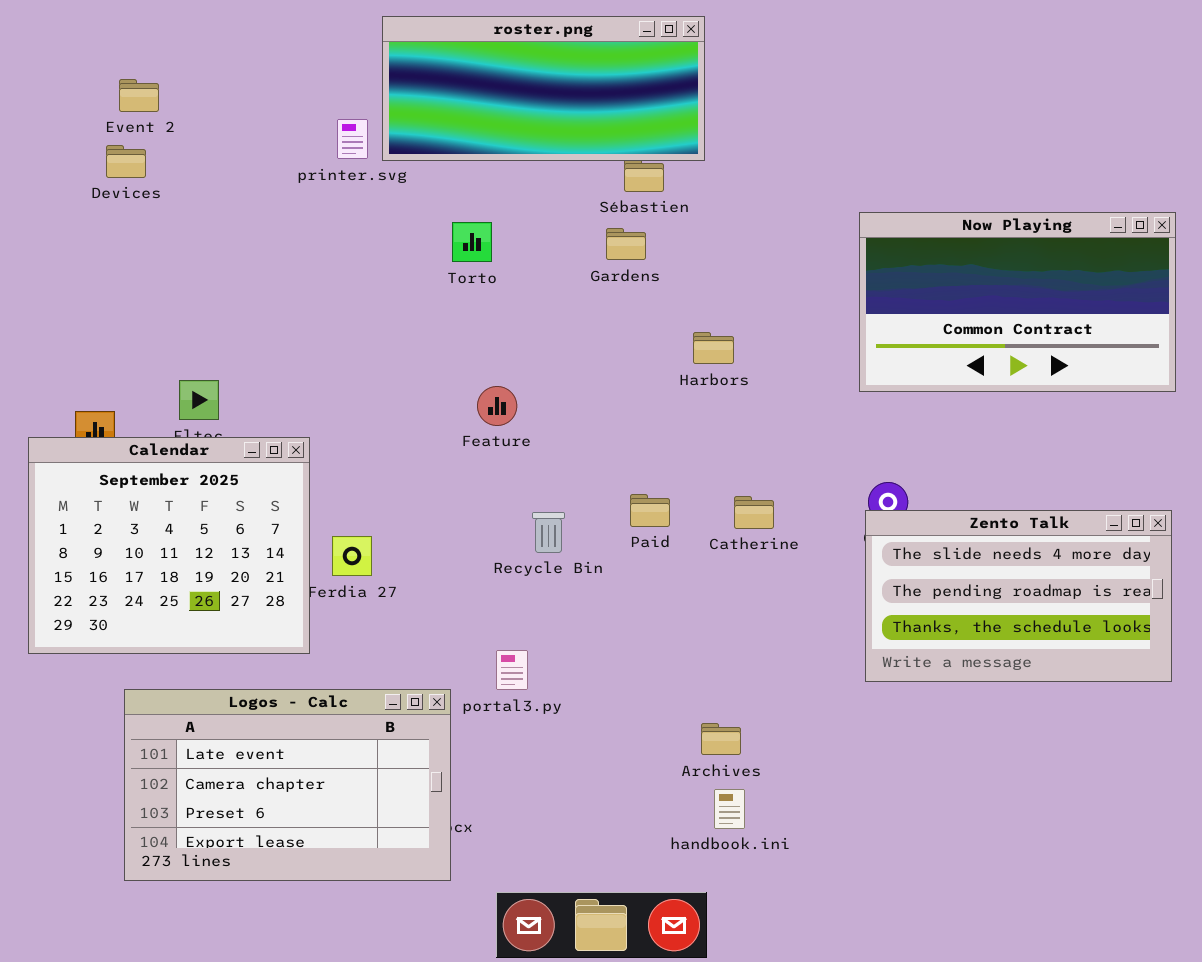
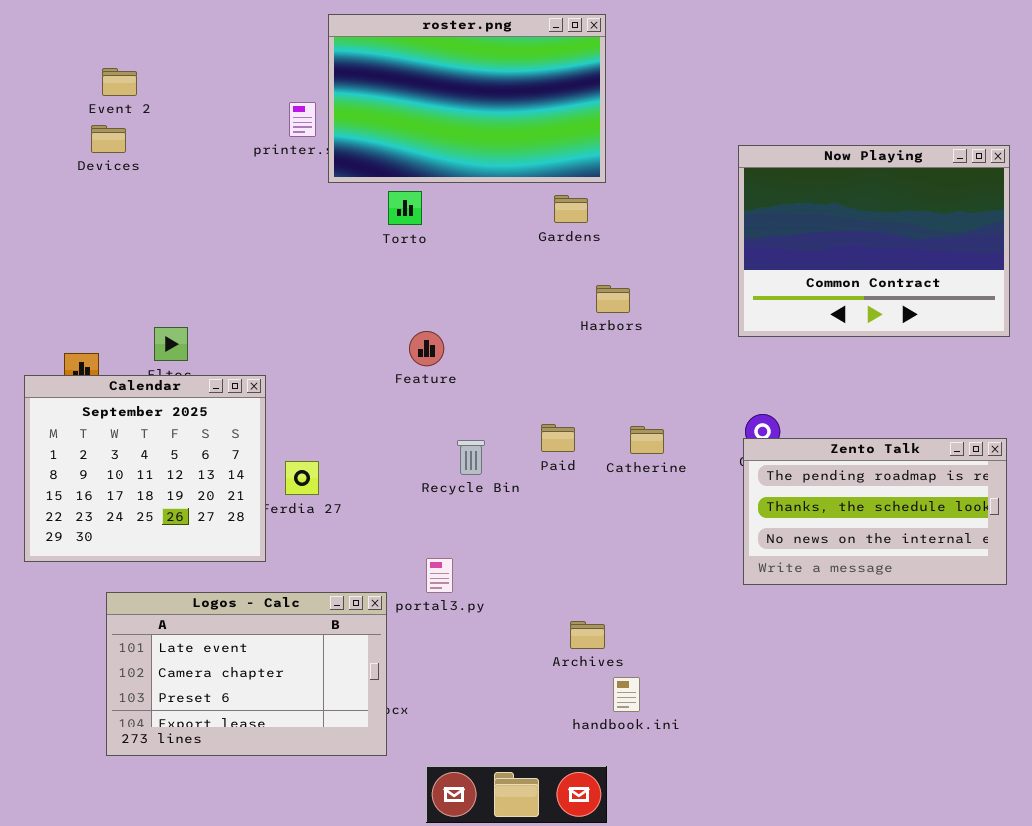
roster.png: [382,16,705,161] -> [328,14,606,183], resized
Now Playing: [859,212,1176,392] -> [738,145,1010,337], resized
Gardens: [606,228,646,260] -> [554,195,588,223], moved
Zento Talk: [865,510,1172,682] -> [743,438,1007,585], scrolled down 1 row
Archives: [701,723,741,755] -> [570,621,605,649], moved

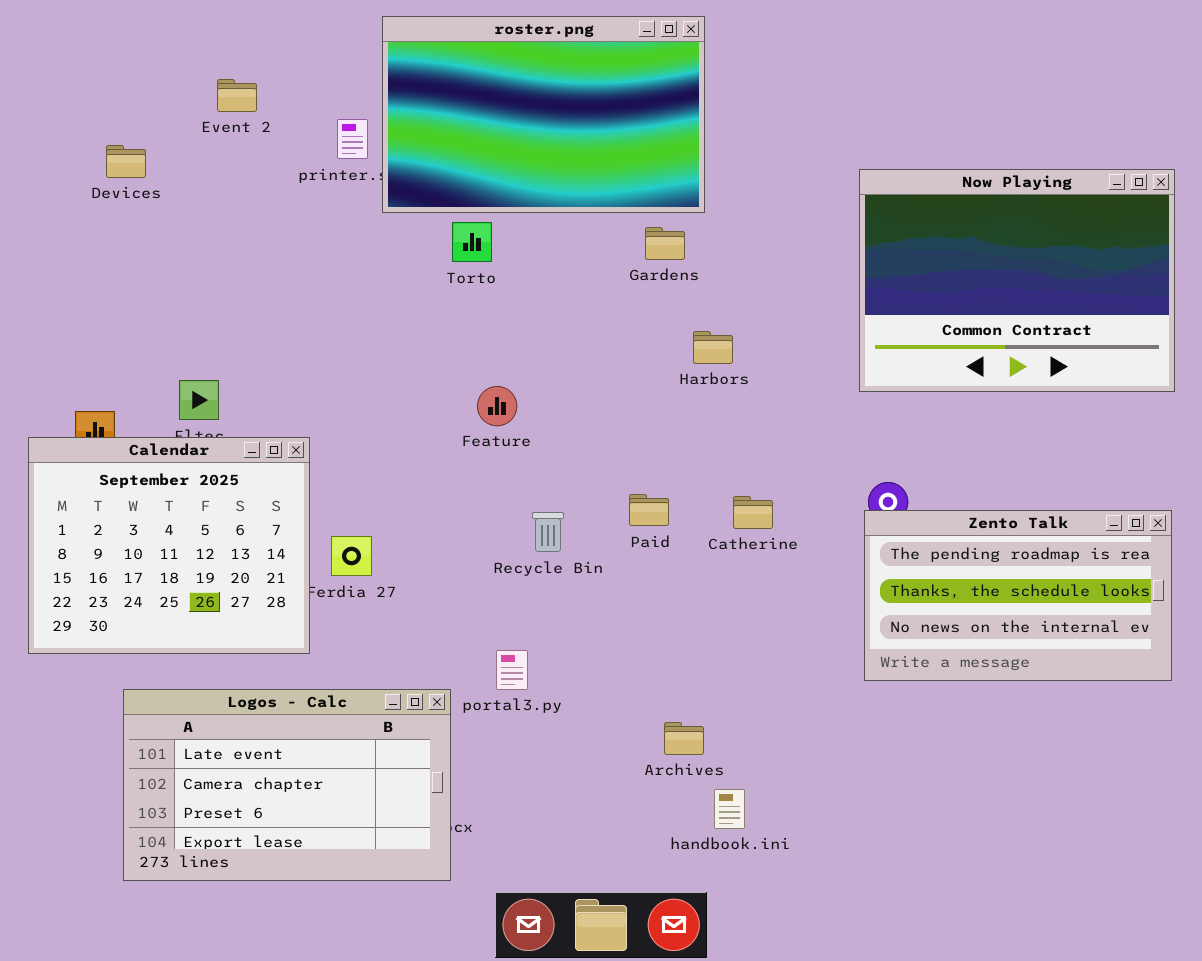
Event 2: [102,68,137,96] -> [217,79,257,112], moved

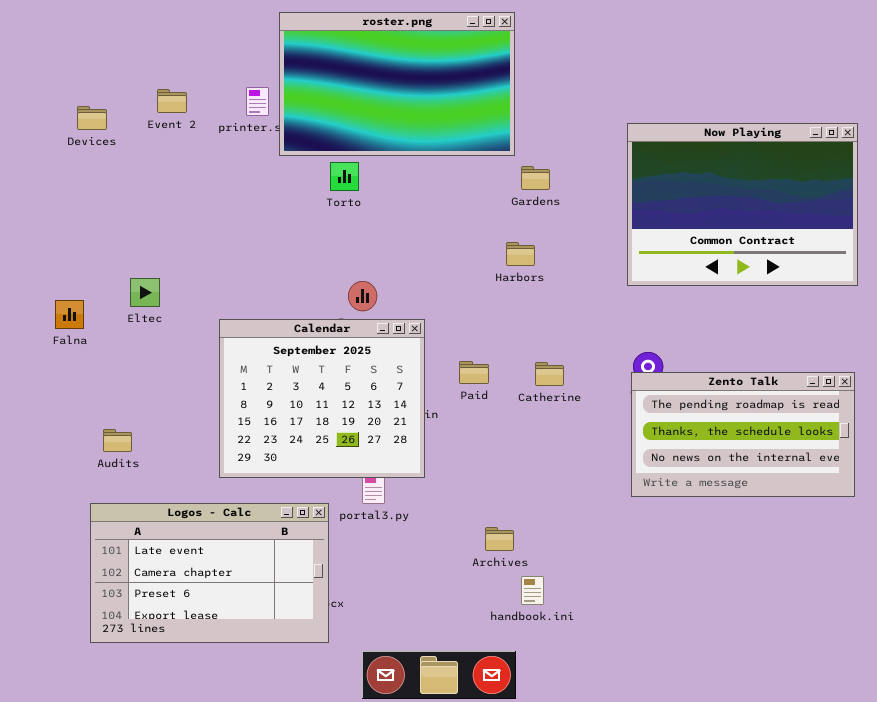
Event 2: [217,79,257,112] -> [157,89,187,113], moved
Gardens: [645,227,685,260] -> [521,166,550,190], moved
Calendar: [28,437,310,654] -> [219,319,425,478], moved

